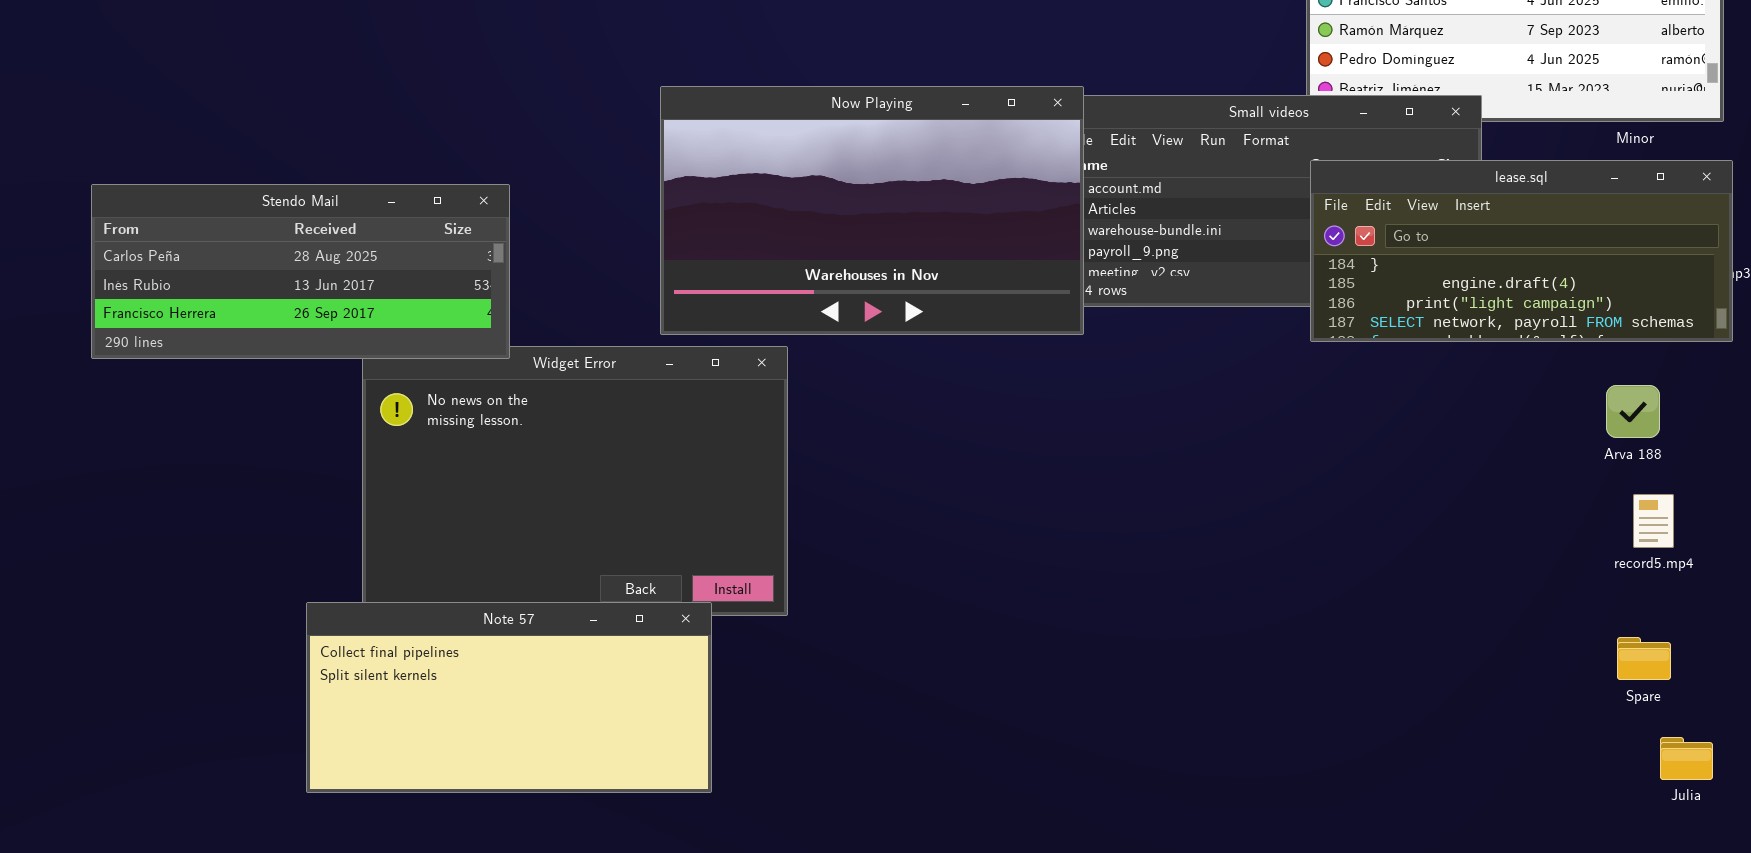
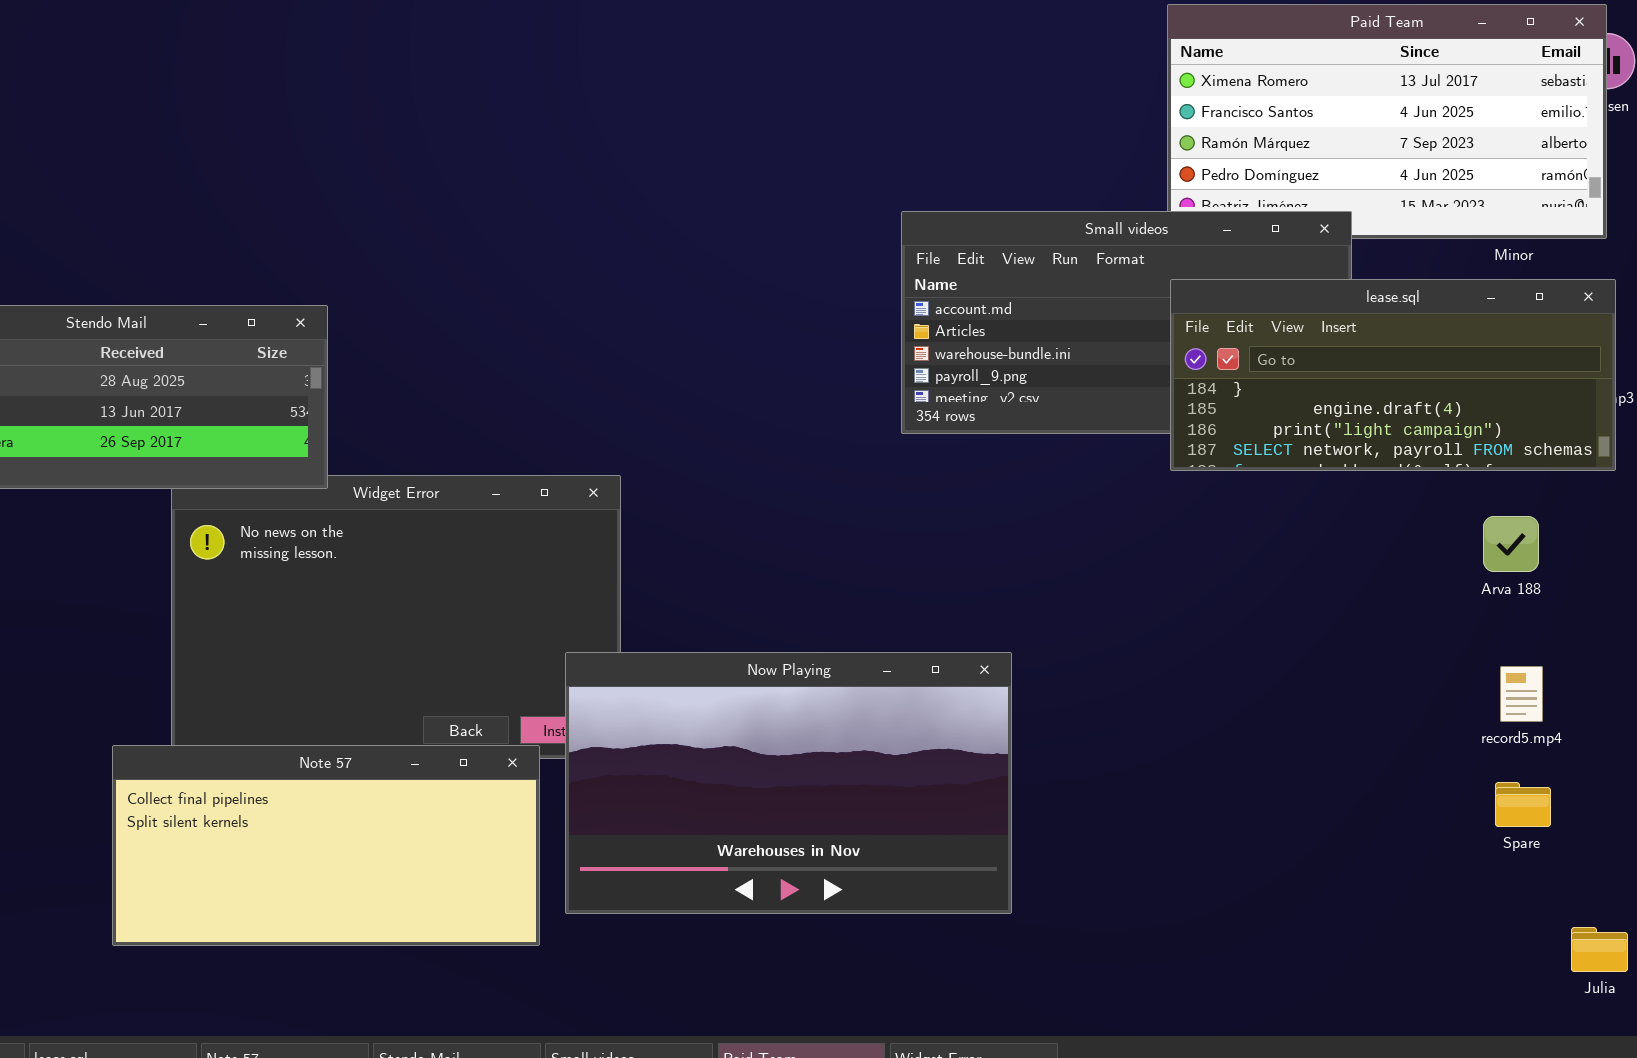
Now Playing: [660,86,1084,335] -> [565,652,1012,914], moved
record5.mp4: [1633,494,1674,548] -> [1500,666,1543,722], moved
Julia: [1660,737,1713,780] -> [1571,927,1628,972], moved

